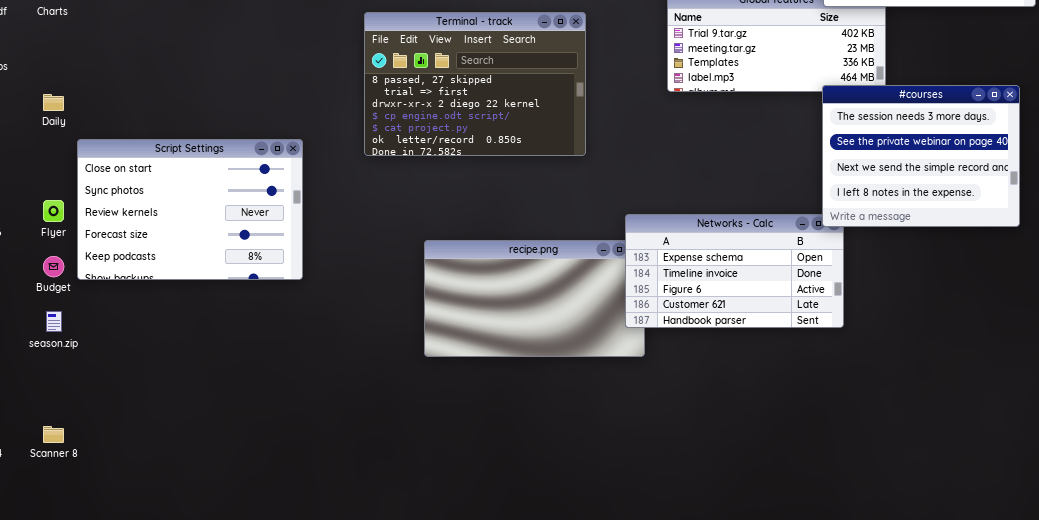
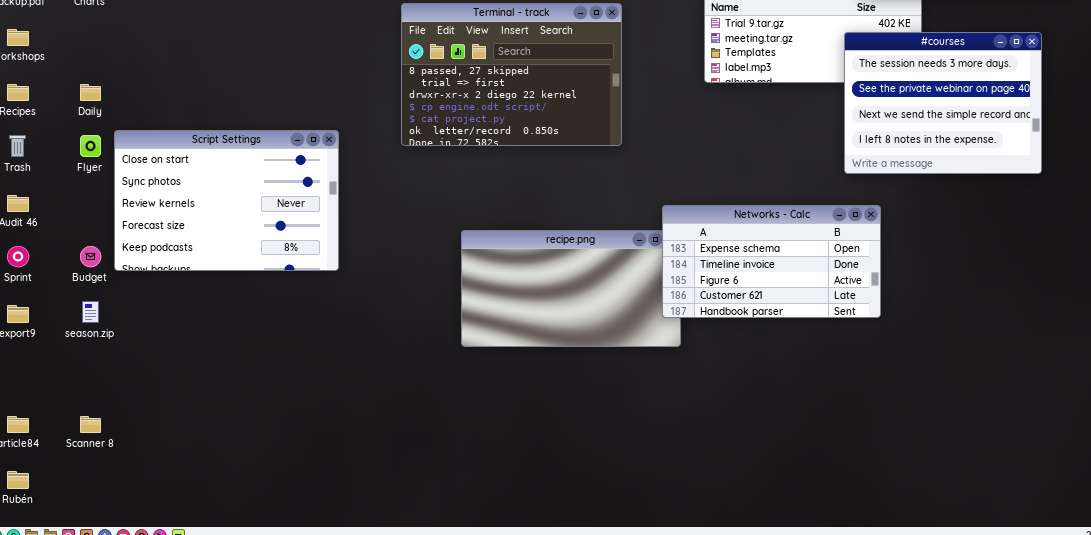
#courses: [822,85,1020,227] -> [844,32,1042,174], moved
Flyer: [43,200,64,222] -> [80,135,101,157], moved

